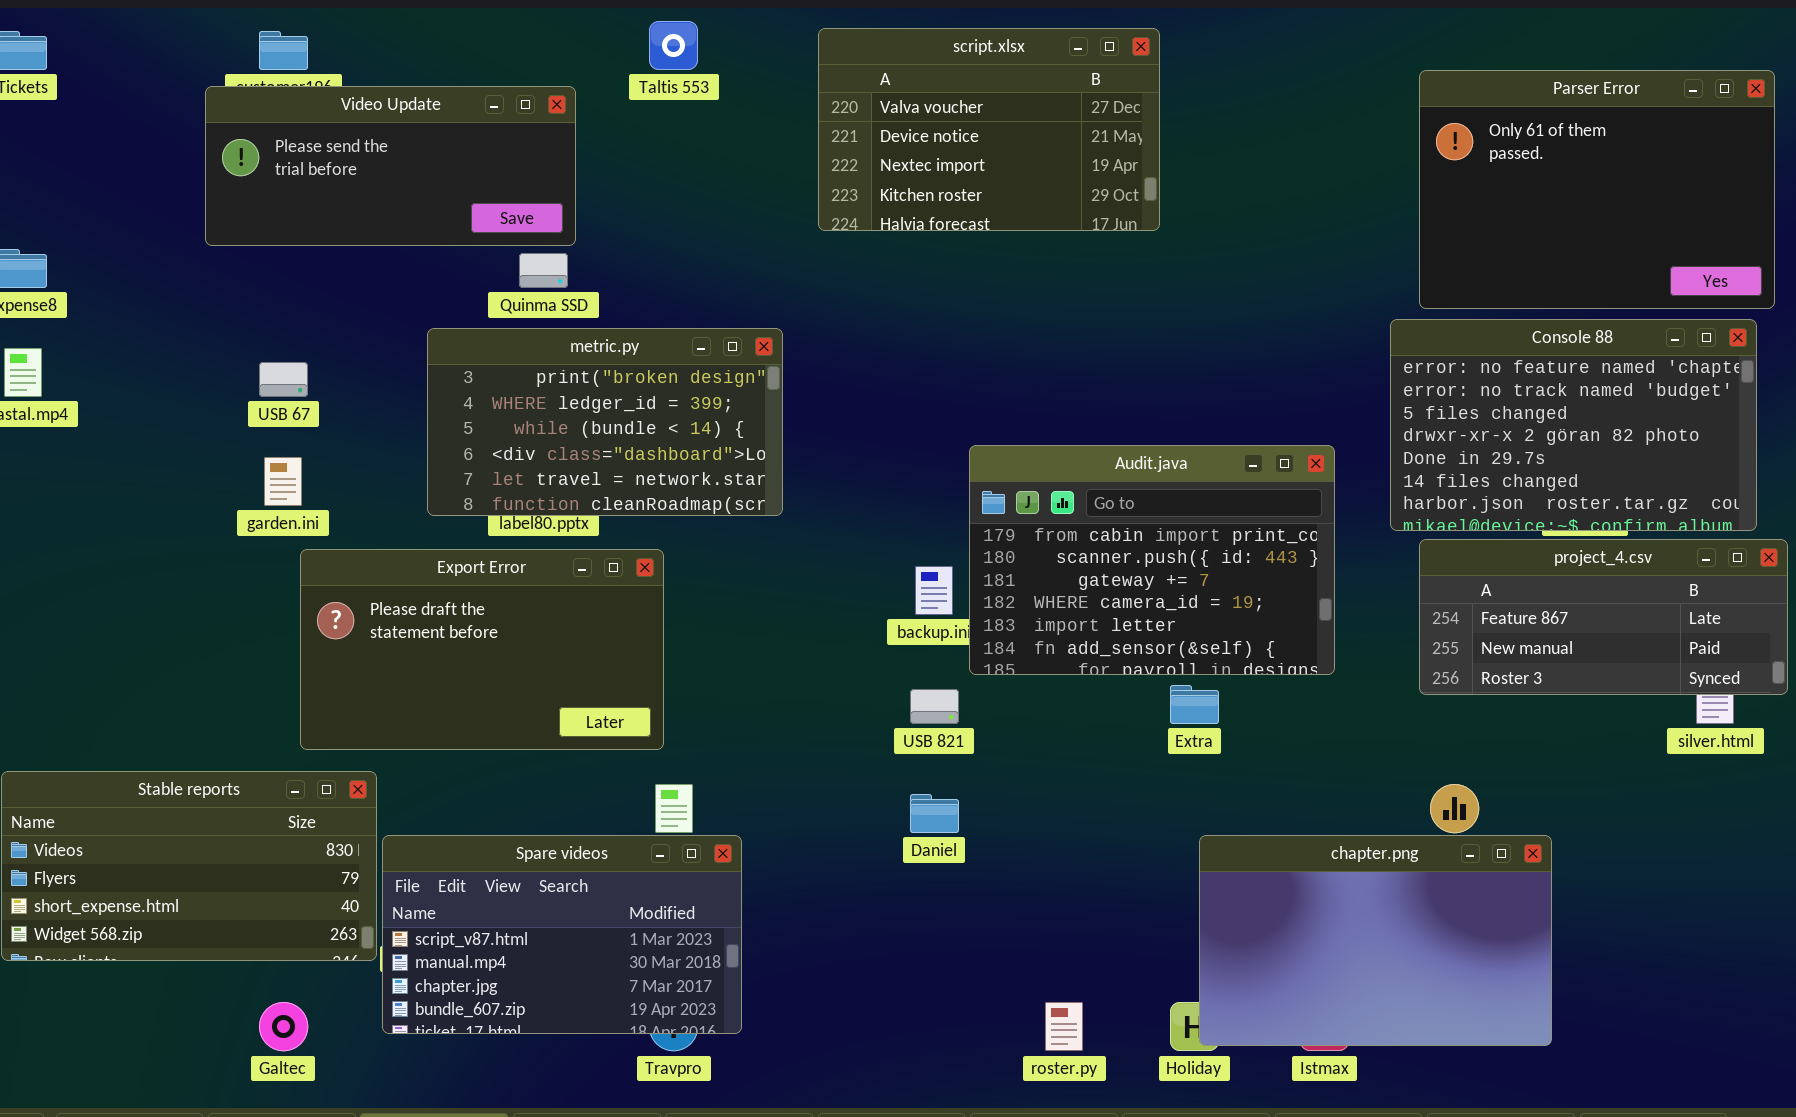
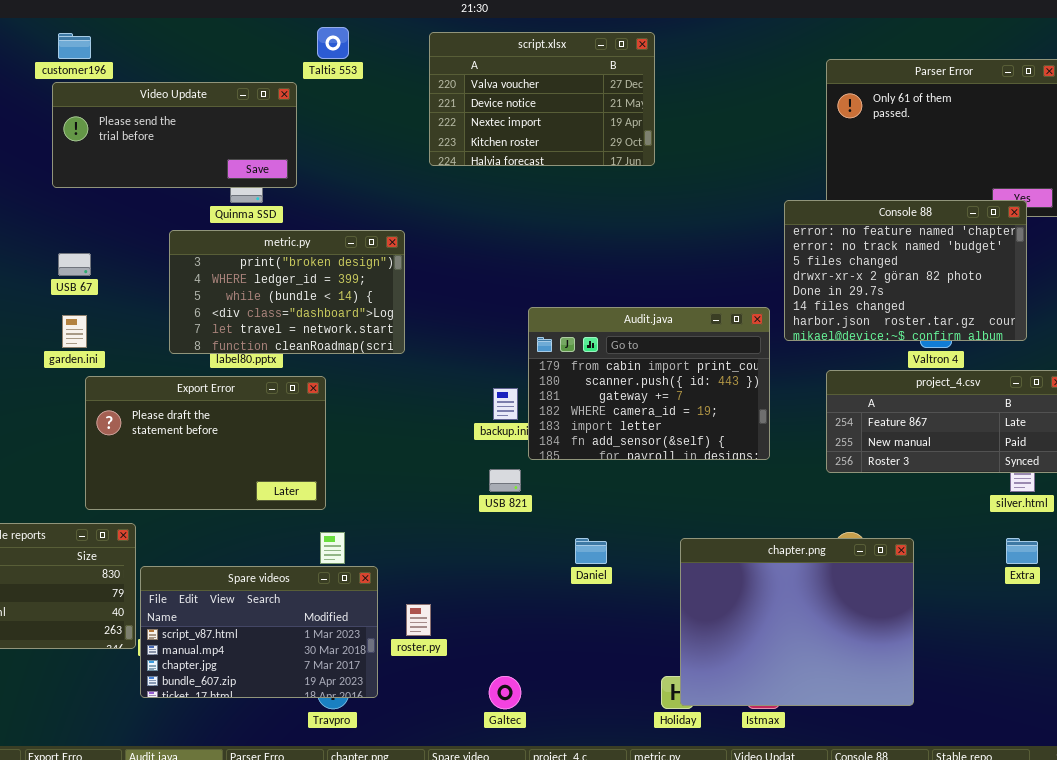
Video Update: [205,86,576,246] -> [52,82,297,188], moved
Console 88: [1390,319,1757,531] -> [784,200,1027,341], moved
Extra: [1170,685,1219,724] -> [1006,538,1038,564], moved
Daniel: [910,794,959,833] -> [575,538,607,564], moved
chapter.png: [1199,835,1552,1046] -> [680,538,914,706], resized
Galtec: [259,1002,308,1051] -> [489,676,521,709], moved
roster.py: [1045,1002,1083,1051] -> [406,604,431,636], moved

